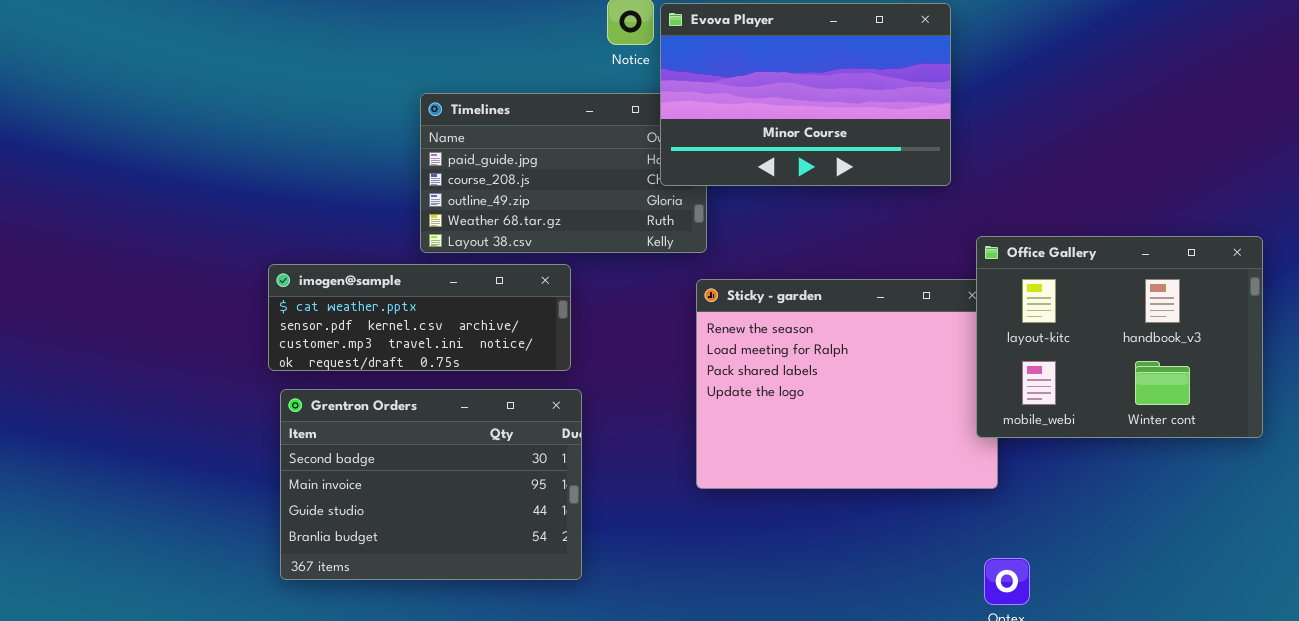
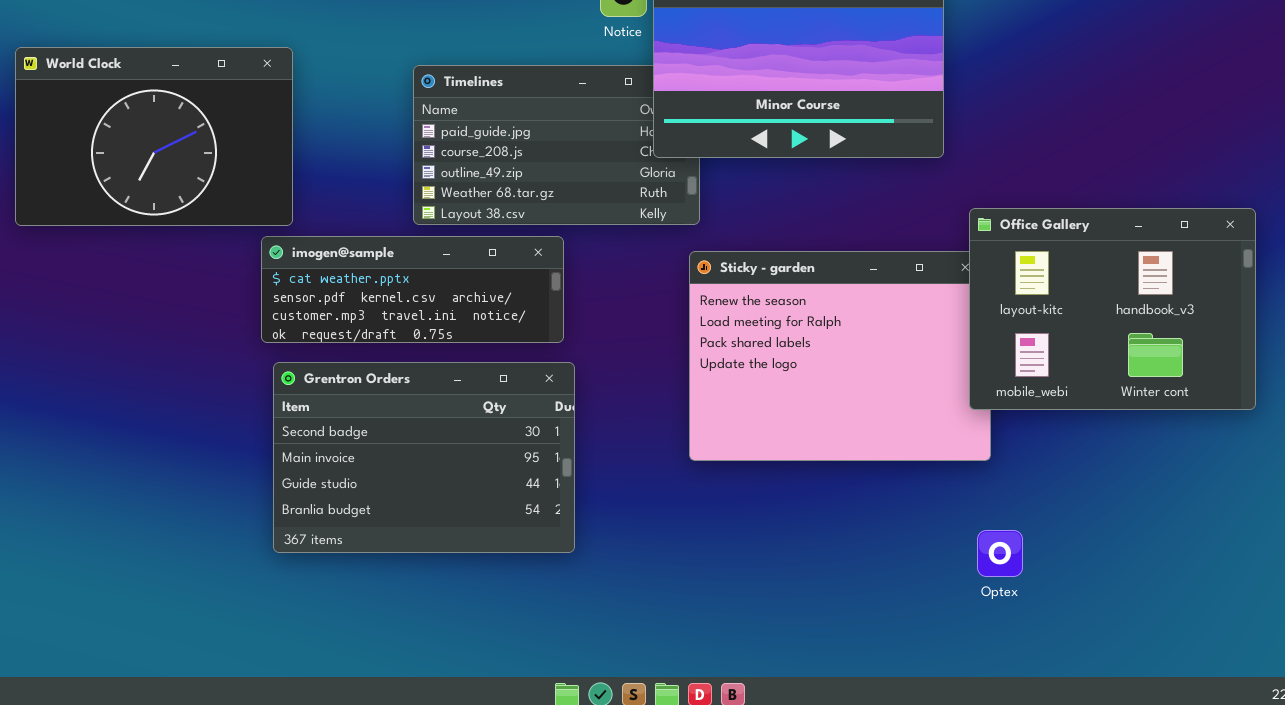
World Clock: none -> [15,47,293,226], opened

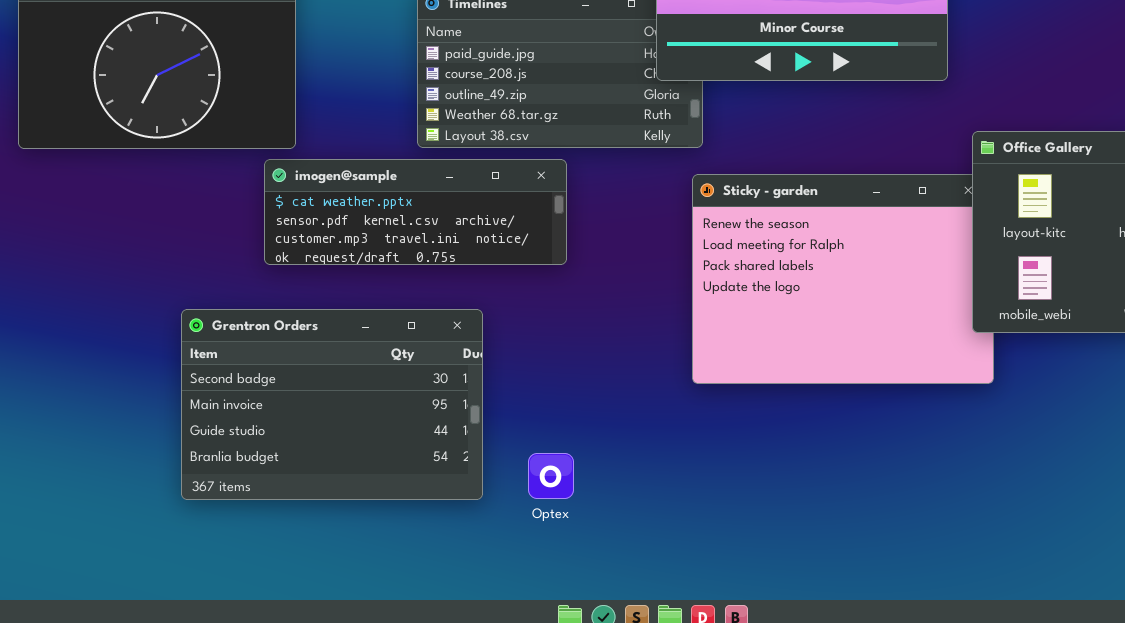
Grentron Orders: [273,362,575,553] -> [181,309,483,500], moved
Optex: [977,530,1023,577] -> [528,453,574,499], moved

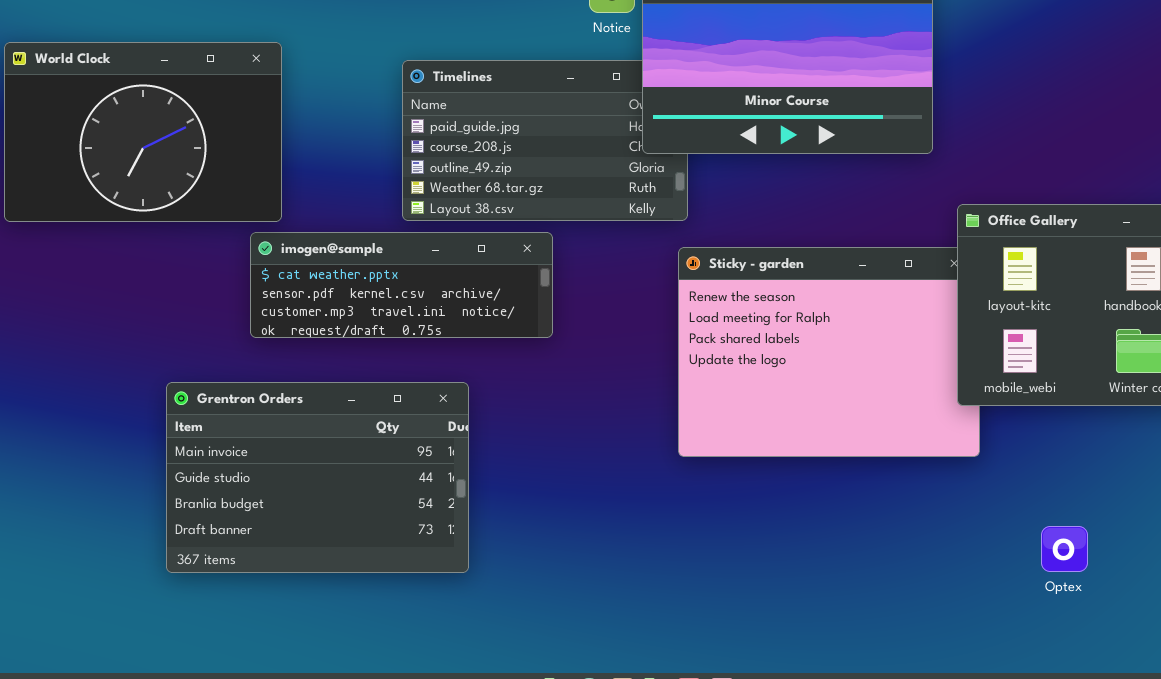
Grentron Orders: [181,309,483,500] -> [166,382,469,573], scrolled down 1 row
Optex: [528,453,574,499] -> [1041,526,1088,572], moved

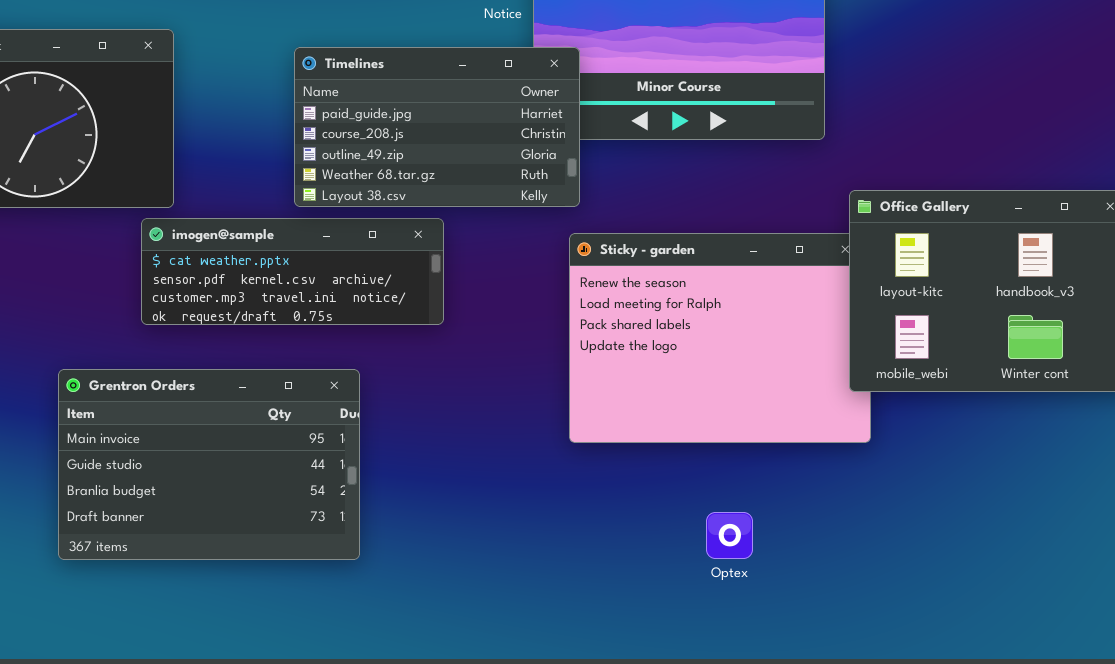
Timelines: [402,60,688,221] -> [294,47,580,207], raised
Optex: [1041,526,1088,572] -> [706,512,753,559], moved

